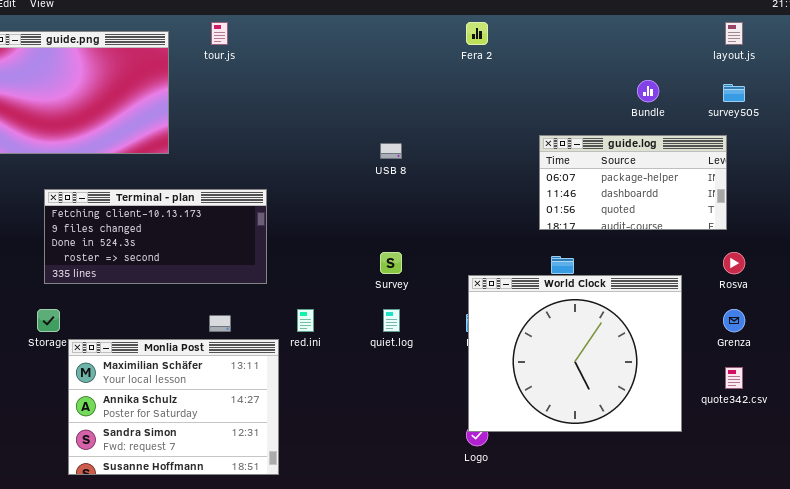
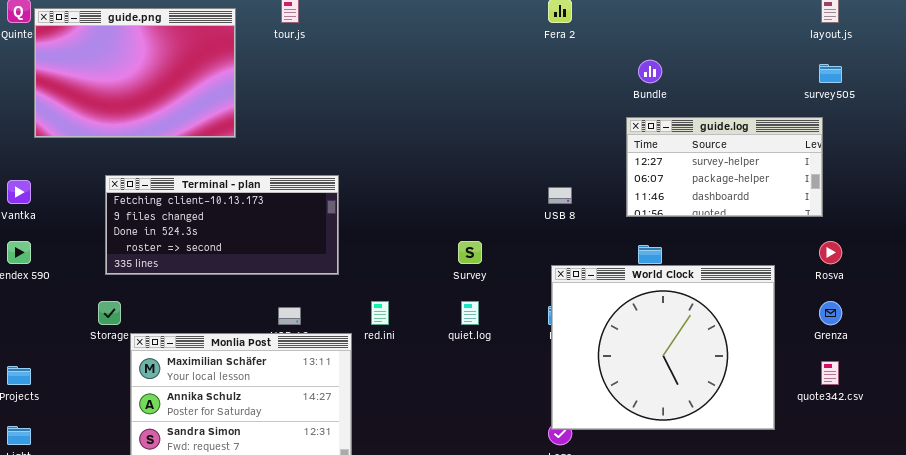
Bundle: [637,80,659,102] -> [638,60,662,83], moved
guide.log: [539,135,727,230] -> [626,117,823,217], scrolled up 1 row
USB 8: [380,143,402,159] -> [548,187,572,204], moved

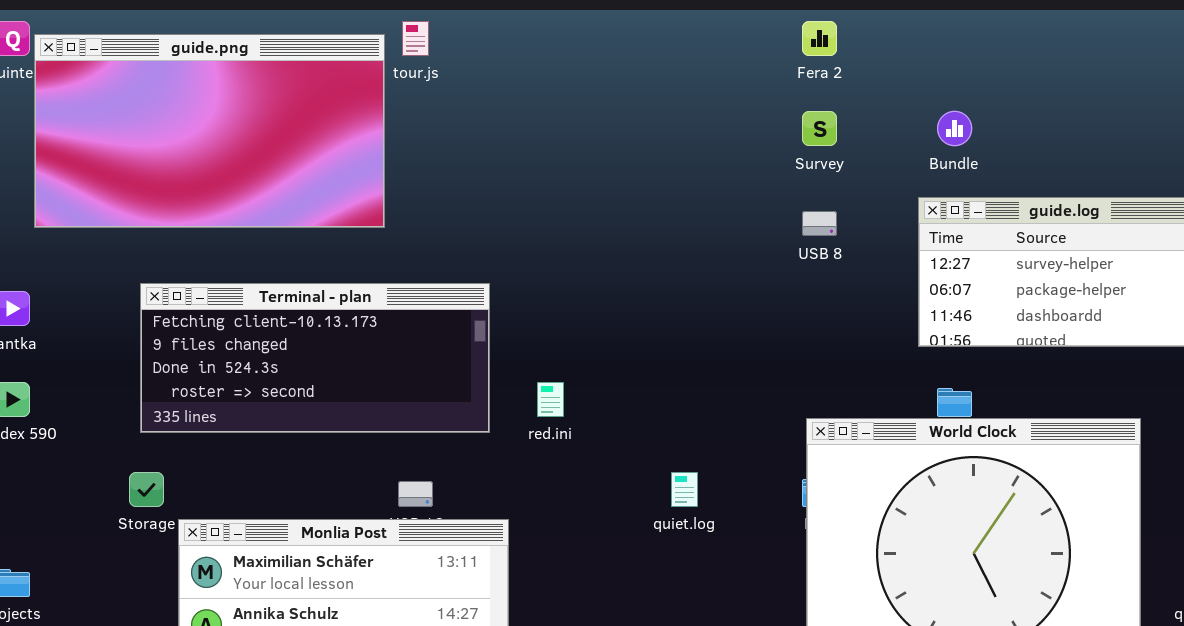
guide.png: [34,8,236,138] -> [34,34,385,228], resized
USB 8: [548,187,572,204] -> [802,211,837,236], moved
Survey: [458,241,482,264] -> [802,111,837,146], moved
red.ini: [371,301,389,325] -> [537,382,564,417], moved

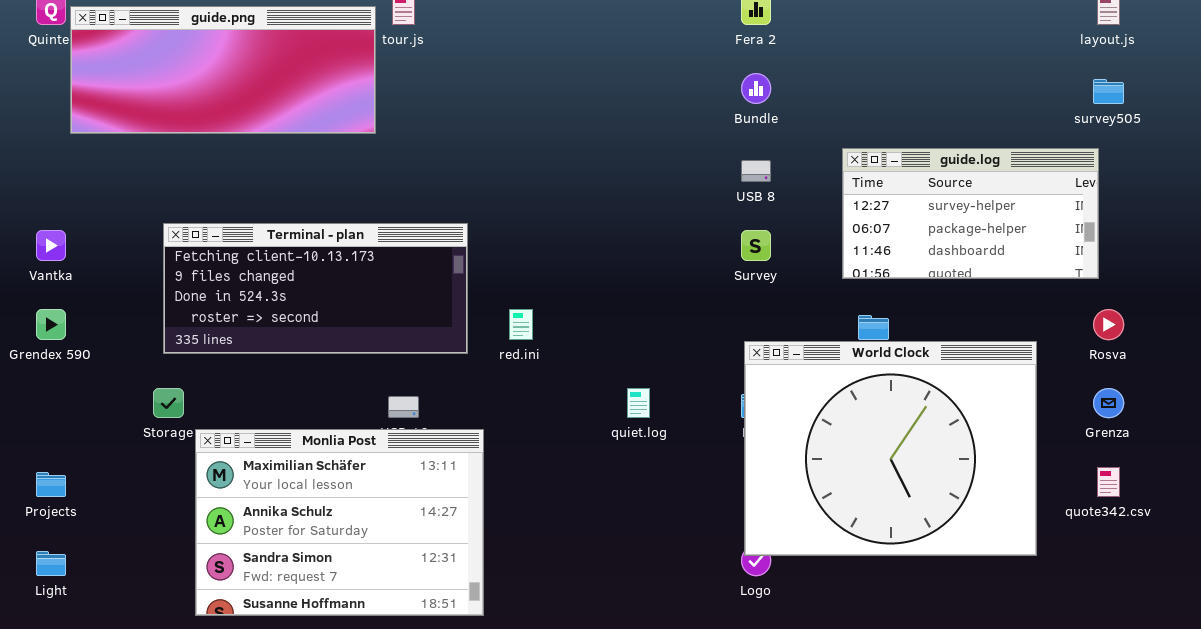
guide.png: [34,34,385,228] -> [70,6,376,134], resized
Survey: [802,111,837,146] -> [741,230,771,261], moved
Bundle: [937,111,972,146] -> [741,73,771,104], moved

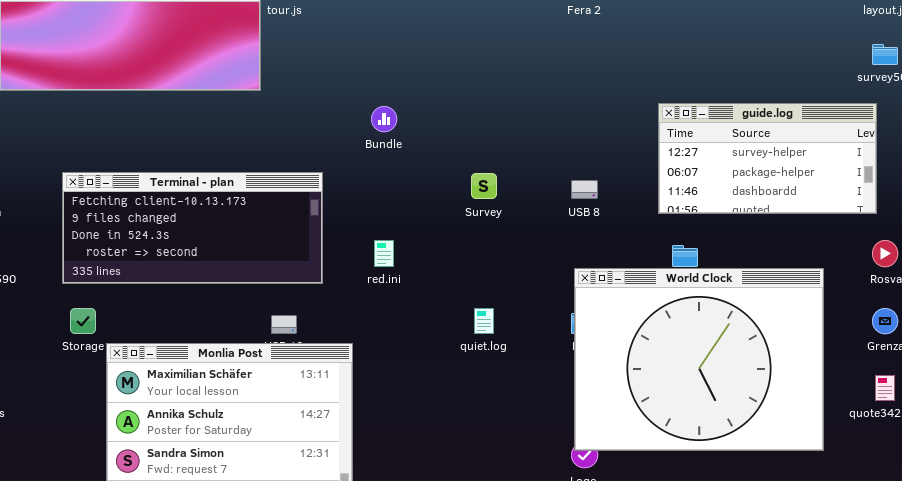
Bundle: [741,73,771,104] -> [371,106,397,132], moved
USB 8: [741,160,771,182] -> [571,180,598,199], moved
Terminal - plan: [163,223,468,354] -> [62,172,323,284], moved
Survey: [741,230,771,261] -> [471,173,497,199], moved

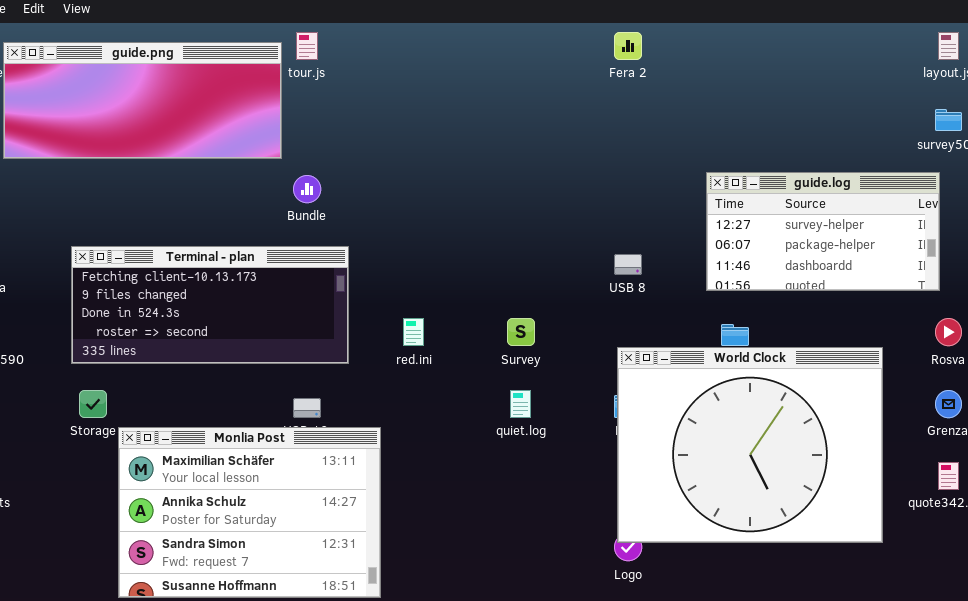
Bundle: [371,106,397,132] -> [293,175,321,203], moved
Survey: [471,173,497,199] -> [507,318,535,346], moved

